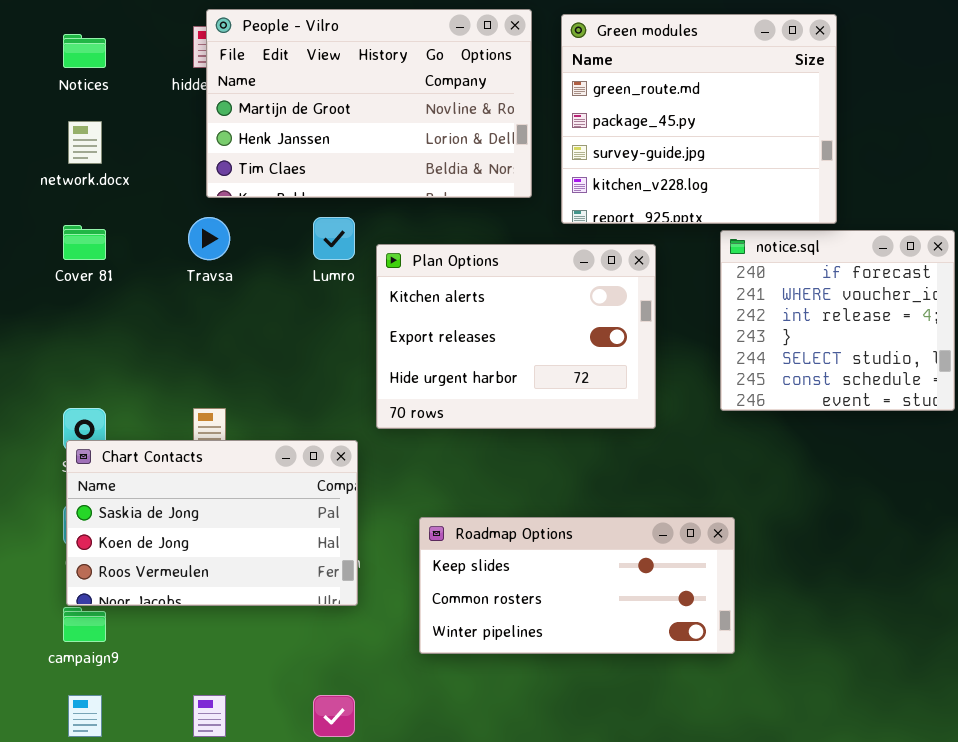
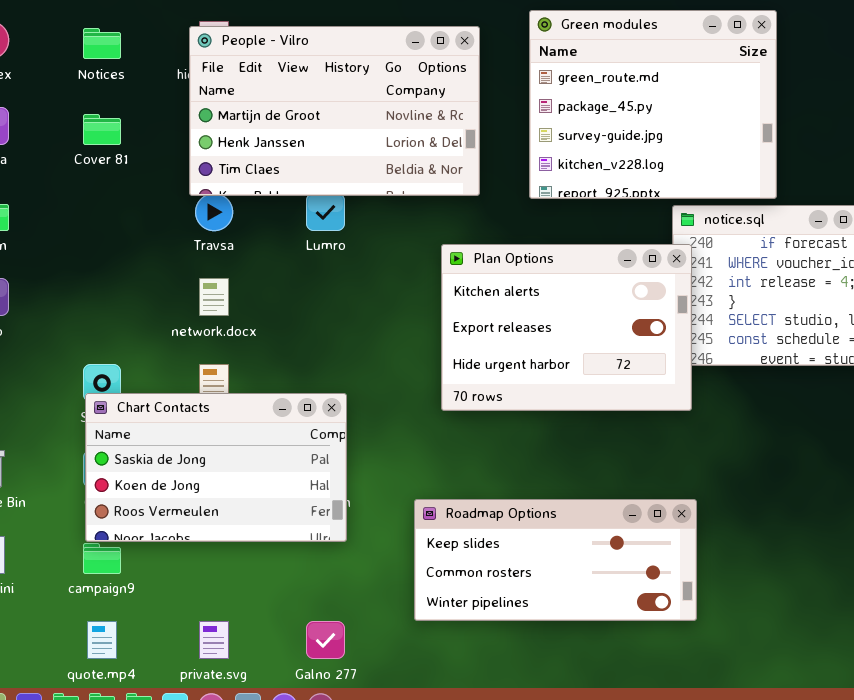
People - Vilro: [206,9,532,198] -> [189,26,480,196], moved
network.docx: [68,121,102,164] -> [199,278,229,316], moved
Cover 81: [63,225,106,260] -> [83,114,121,145], moved
Plan Options: [376,244,656,429] -> [441,244,692,411], moved
Roadmap Options: [419,517,735,654] -> [414,499,697,621], moved

